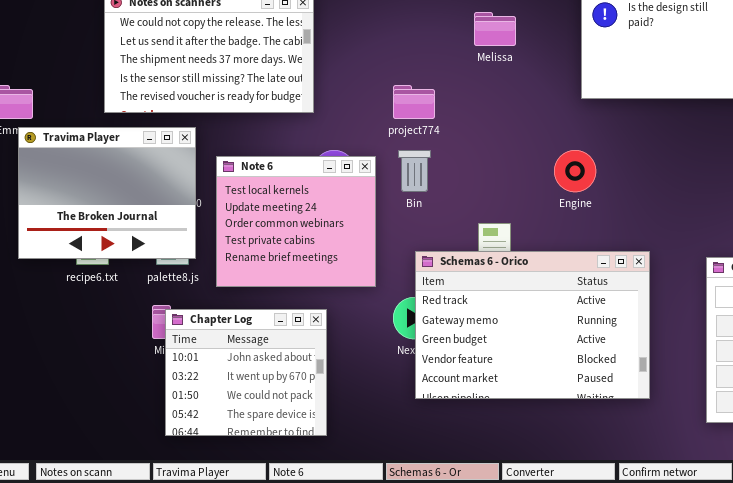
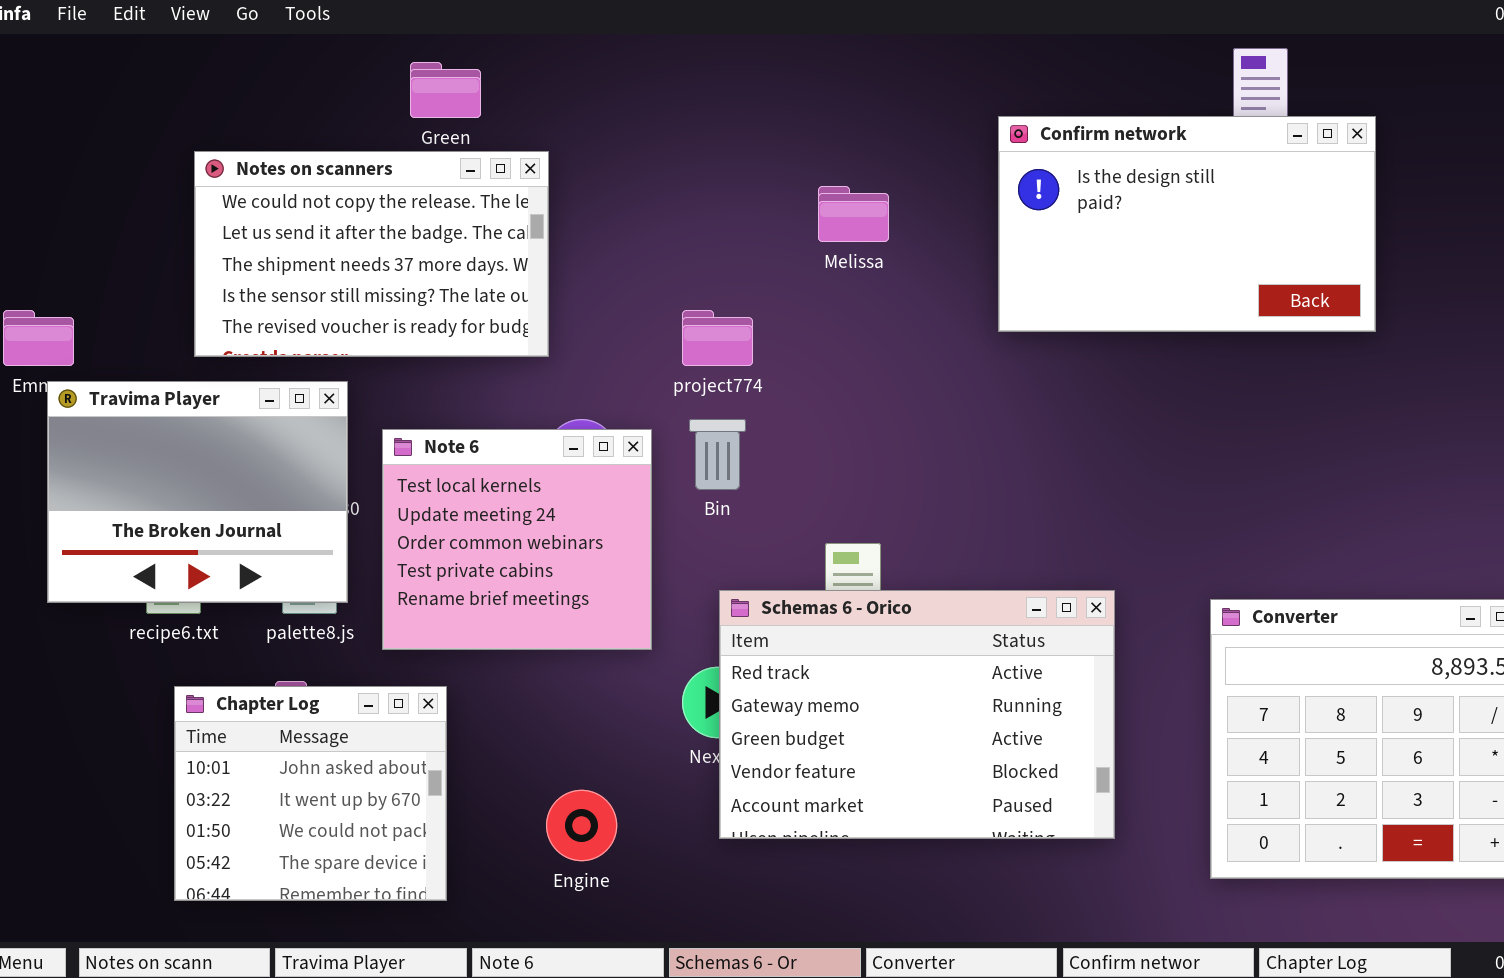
Engine: [554,150,596,192] -> [546,790,617,861], moved
Chapter Log: [165,309,327,436] -> [174,686,447,901], moved

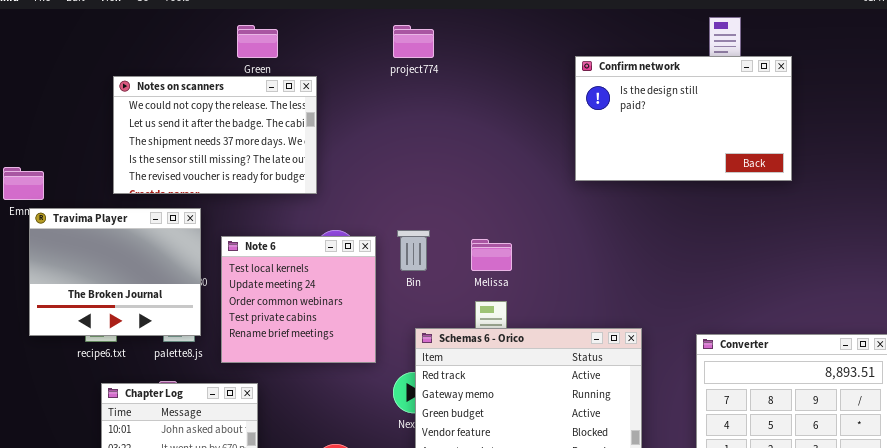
Melissa: [818,186,889,242] -> [471,239,512,271], moved
project774: [682,310,753,366] -> [393,25,434,58], moved

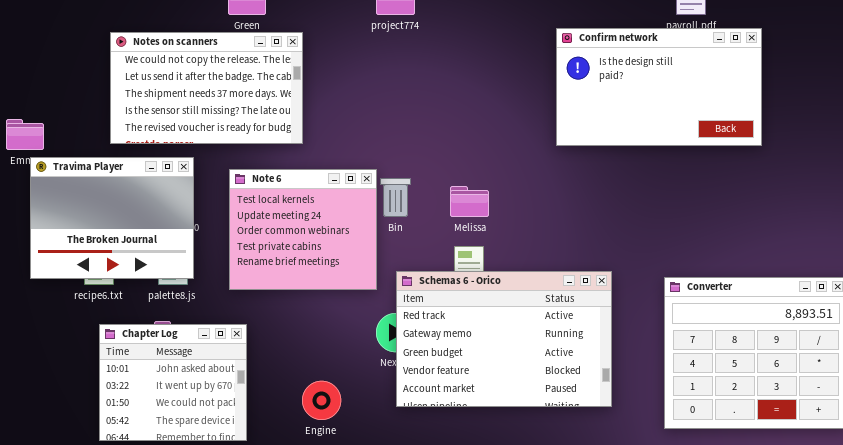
Confirm network: [575,56,792,181] -> [556,28,762,146], moved
Note 6: [221,236,376,363] -> [229,169,377,290], moved

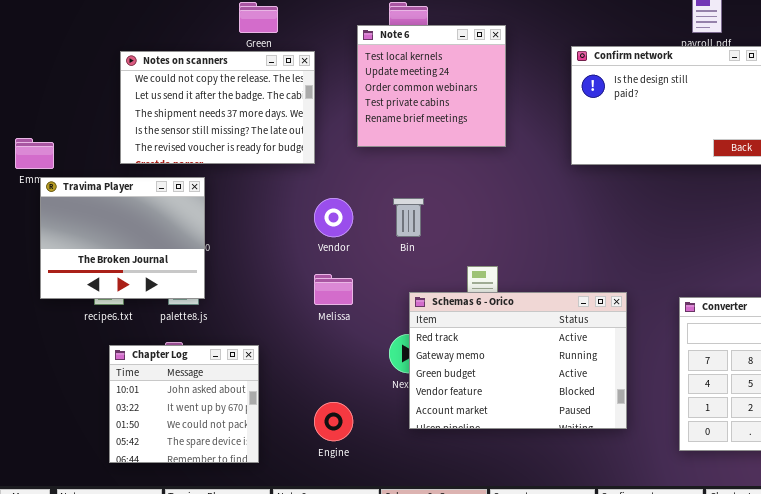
Note 6: [229,169,377,290] -> [357,25,506,147], moved
Melissa: [450,186,489,217] -> [314,274,353,305], moved

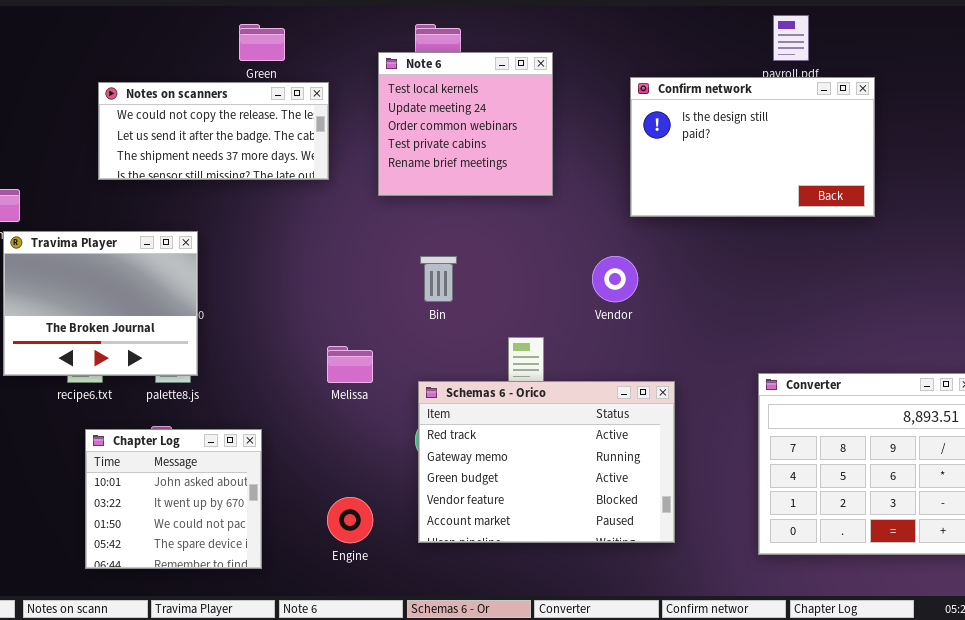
Notes on scanners: [120,51,315,164] -> [98,82,329,180], resized
Vendor: [314,198,353,237] -> [592,256,638,302], moved
Schemas 6 - Orico: [409,292,627,429] -> [418,381,675,543], moved

